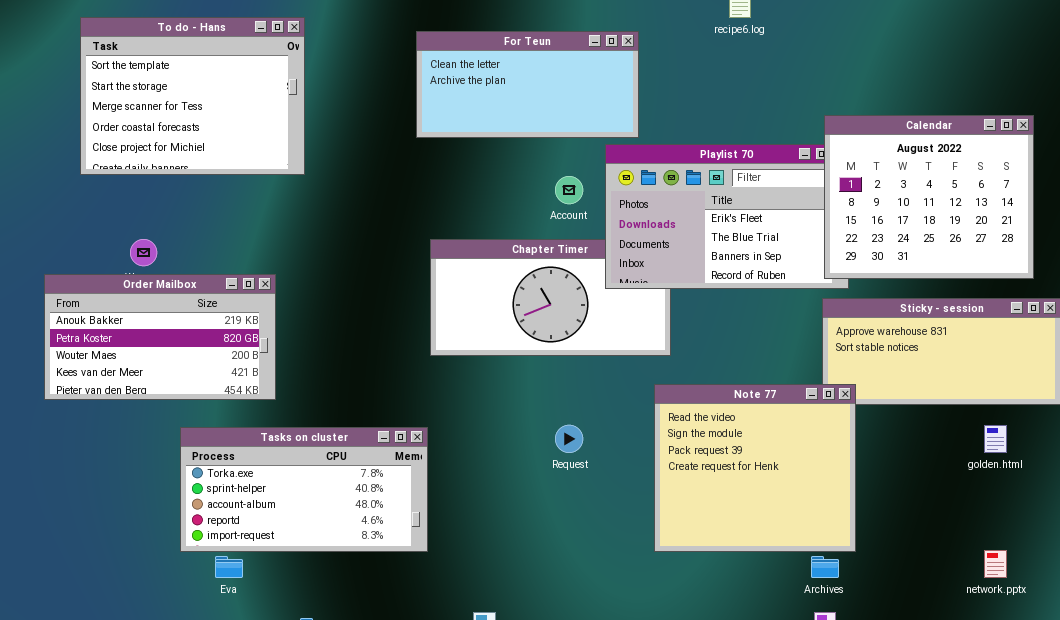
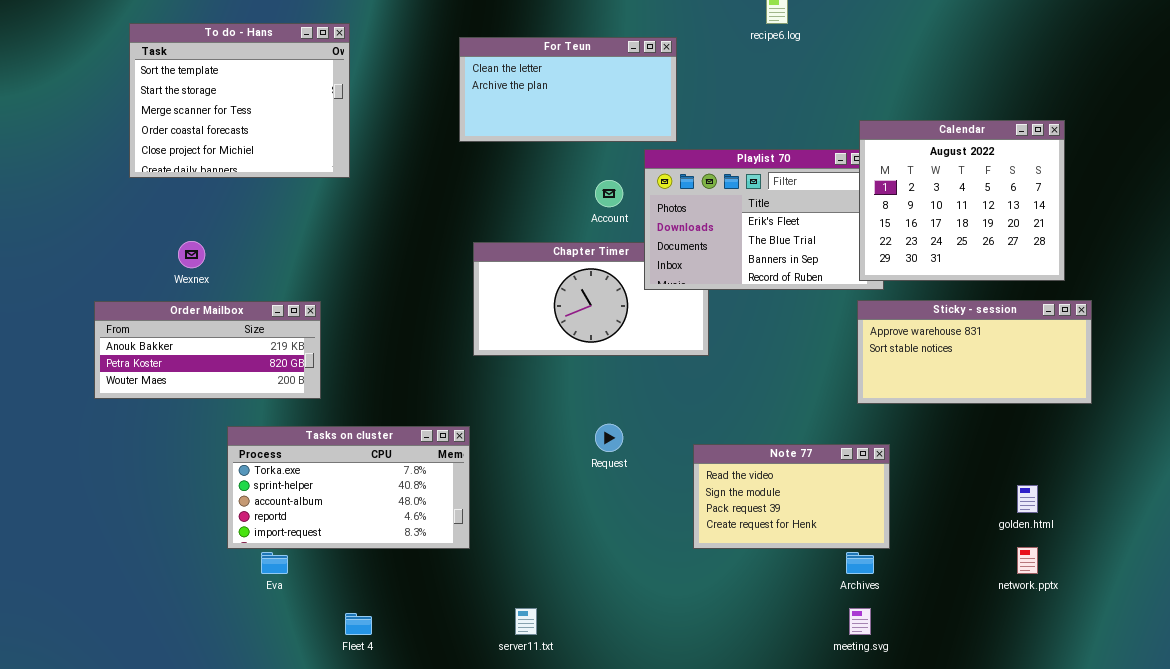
Order Mailbox: [44,274,276,400] -> [94,301,321,399], resized
Note 77: [654,384,856,552] -> [693,444,890,549], resized
golden.html: [984,425,1007,453] -> [1017,485,1038,513], moved

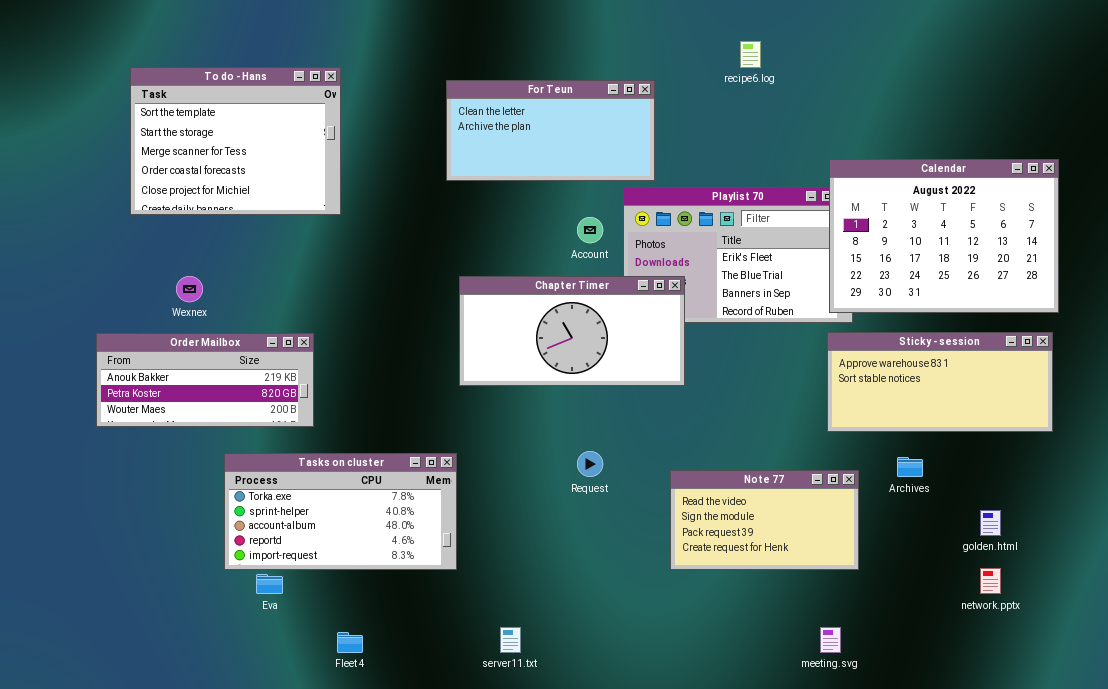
Calendar: [859,120,1065,281] -> [829,159,1059,313], resized
Chapter Timer: [473,242,709,356] -> [459,276,685,386], raised
Archives: [846,552,874,574] -> [897,457,923,477], moved

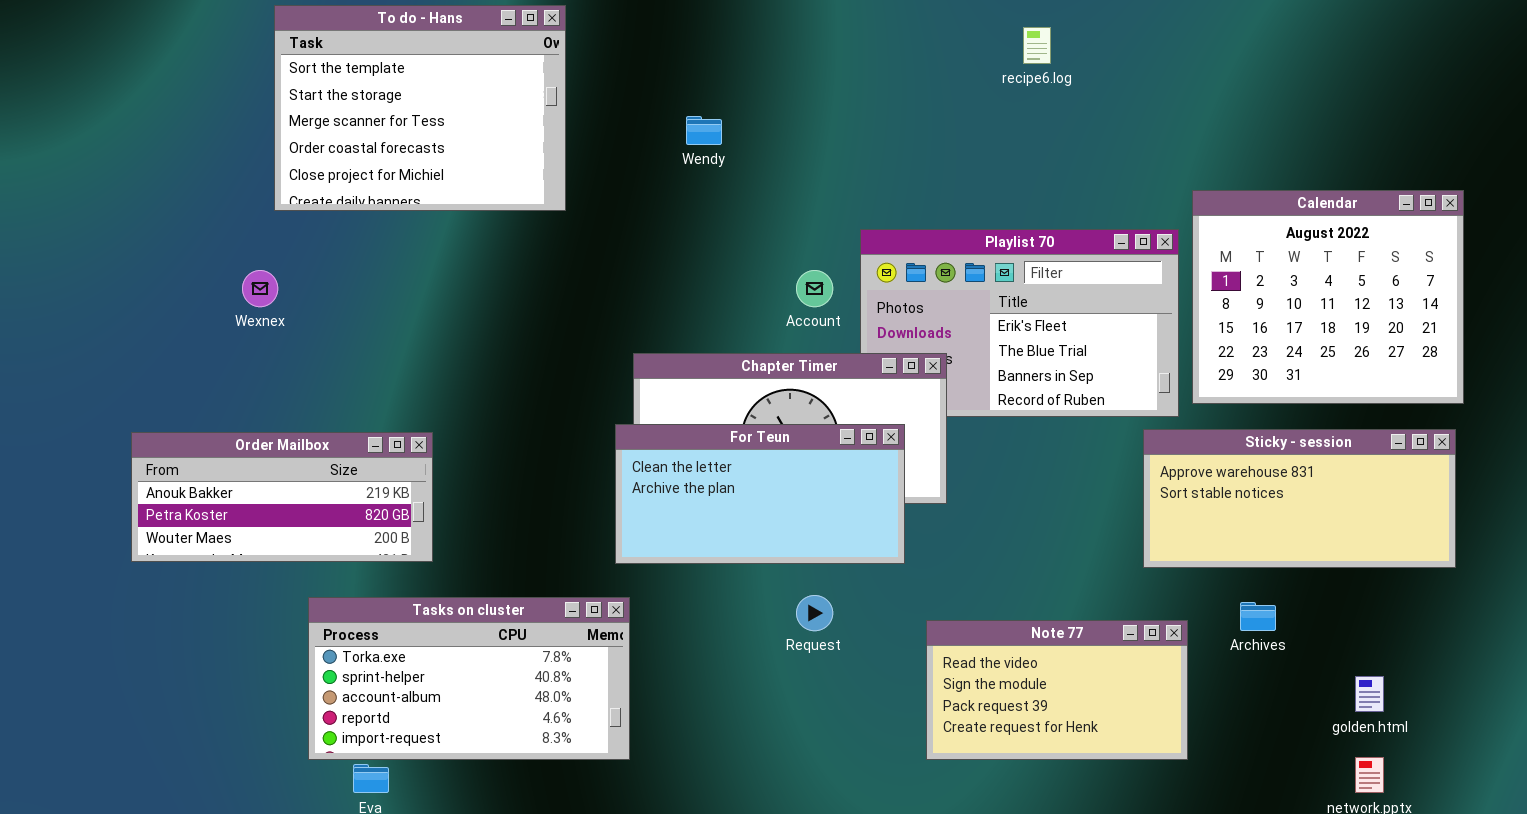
To do - Hans: [130,67,341,215] -> [274,5,566,211], moved
For Teun: [446,80,655,181] -> [615,424,905,564], moved
Calendar: [829,159,1059,313] -> [1192,190,1464,404], resized
Wexnex: [176,276,203,302] -> [242,270,278,307], moved

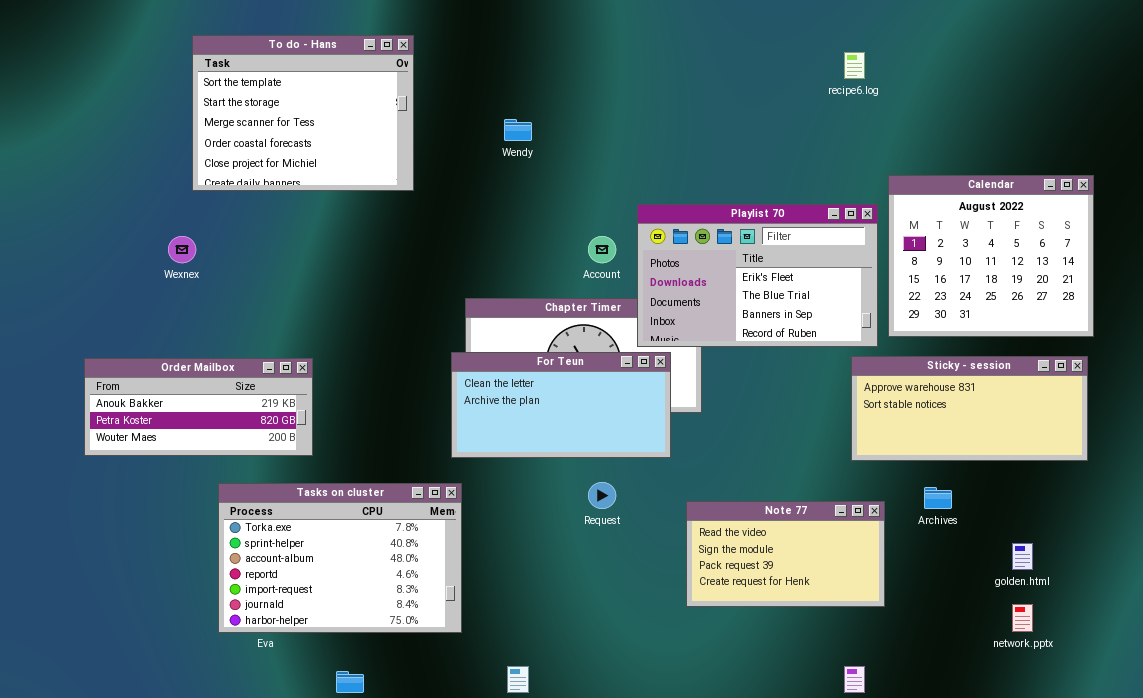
recipe6.log: [1023,27,1051,64] -> [844,52,865,79], moved
Playlist 70: [860,229,1179,417] -> [637,204,878,347], raised
Tasks on cluster: [308,597,630,760] -> [218,483,462,633], resized

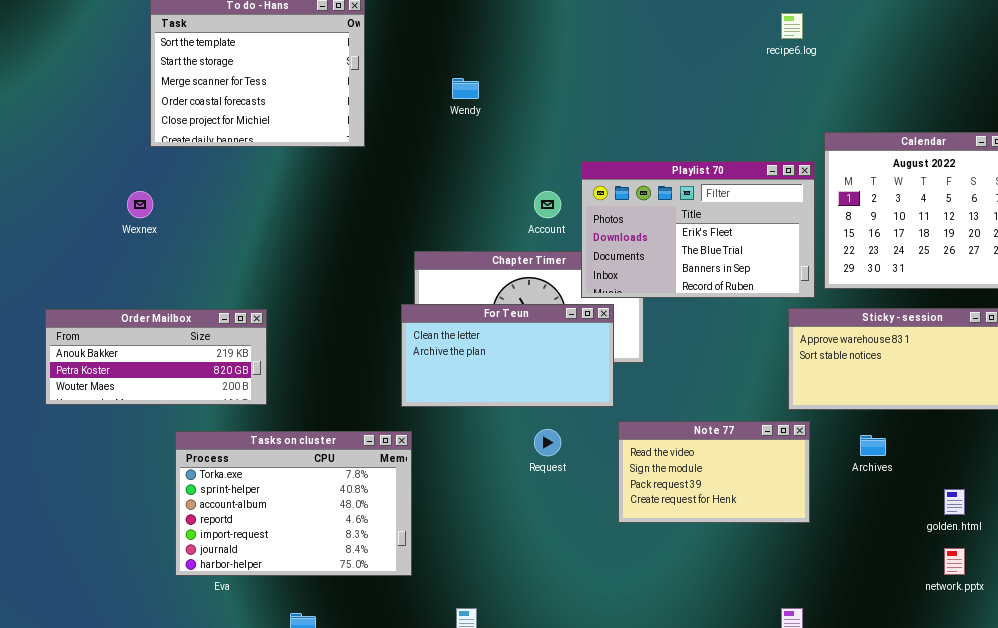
Note 77: [686,501,885,607] -> [618,421,810,523], moved

